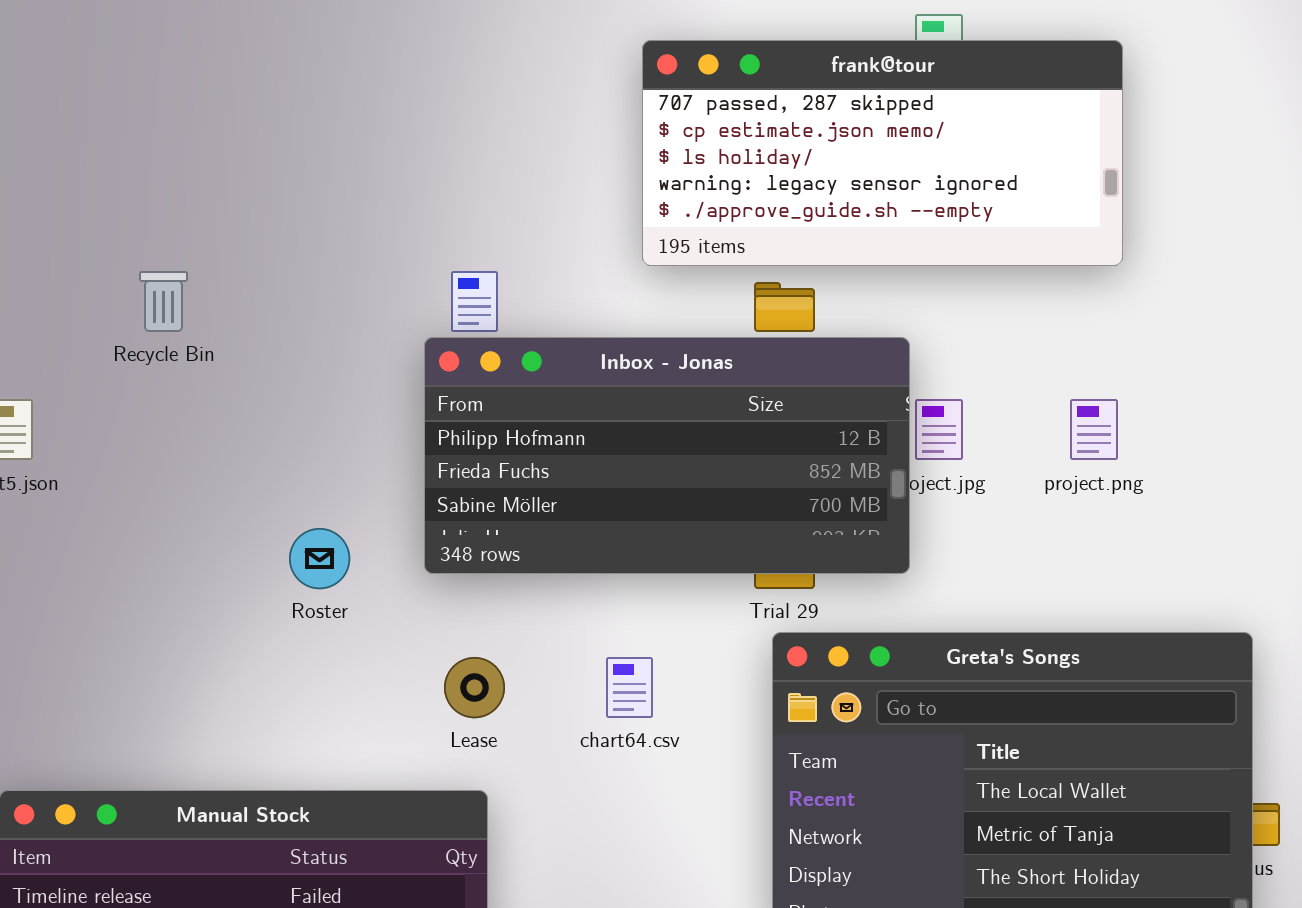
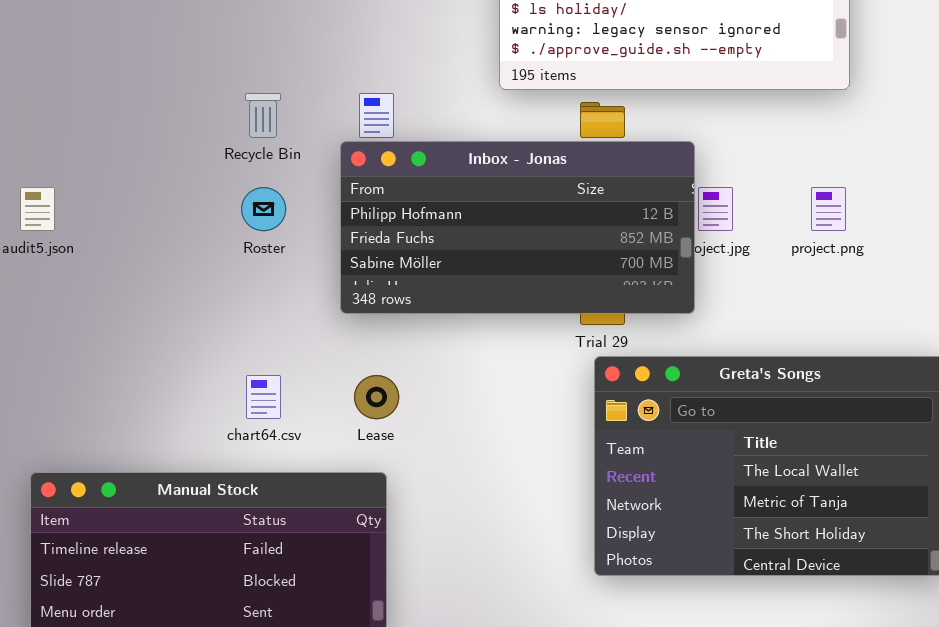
Recycle Bin: [139,271,188,332] -> [245,93,281,138], moved
Roster: [289,528,350,589] -> [241,187,286,231], moved
chart64.csv: [606,657,653,718] -> [246,375,281,419], moved

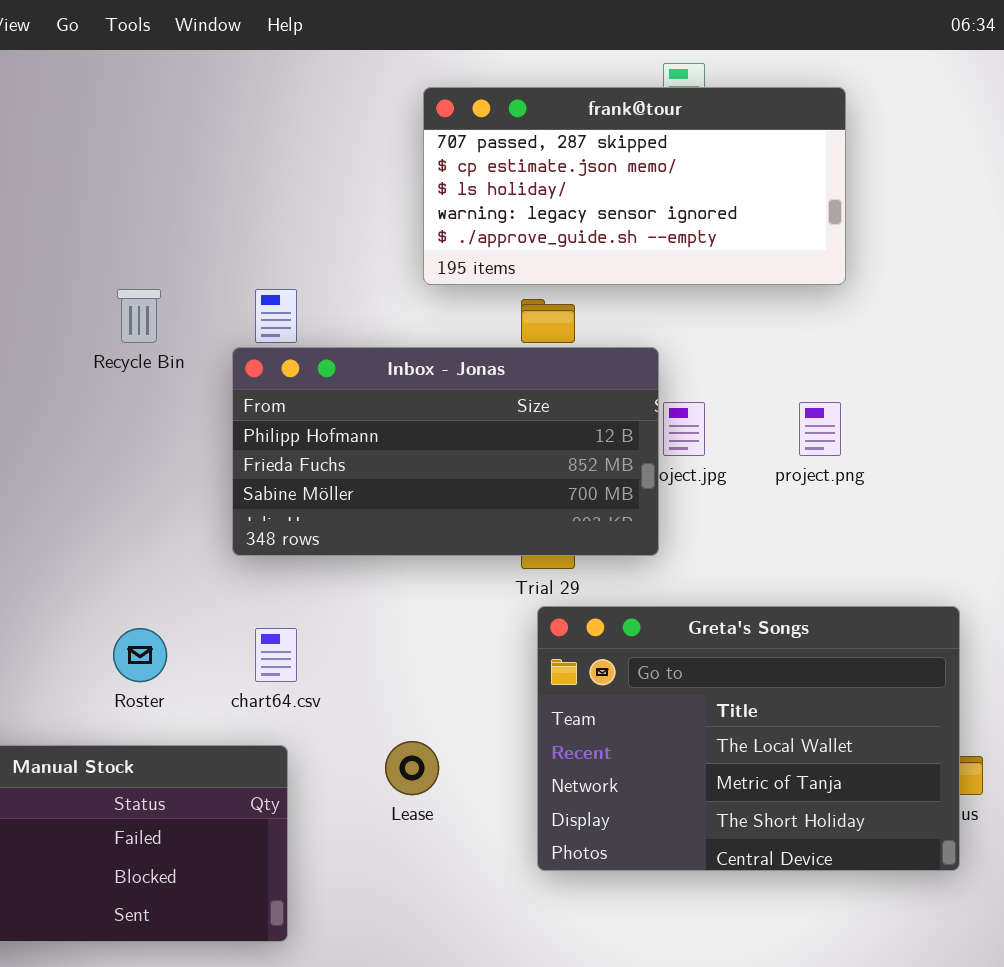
Roster: [241,187,286,231] -> [113,628,167,682], moved
chart64.csv: [246,375,281,419] -> [255,628,297,682], moved
Lease: [354,375,399,419] -> [385,741,439,795], moved

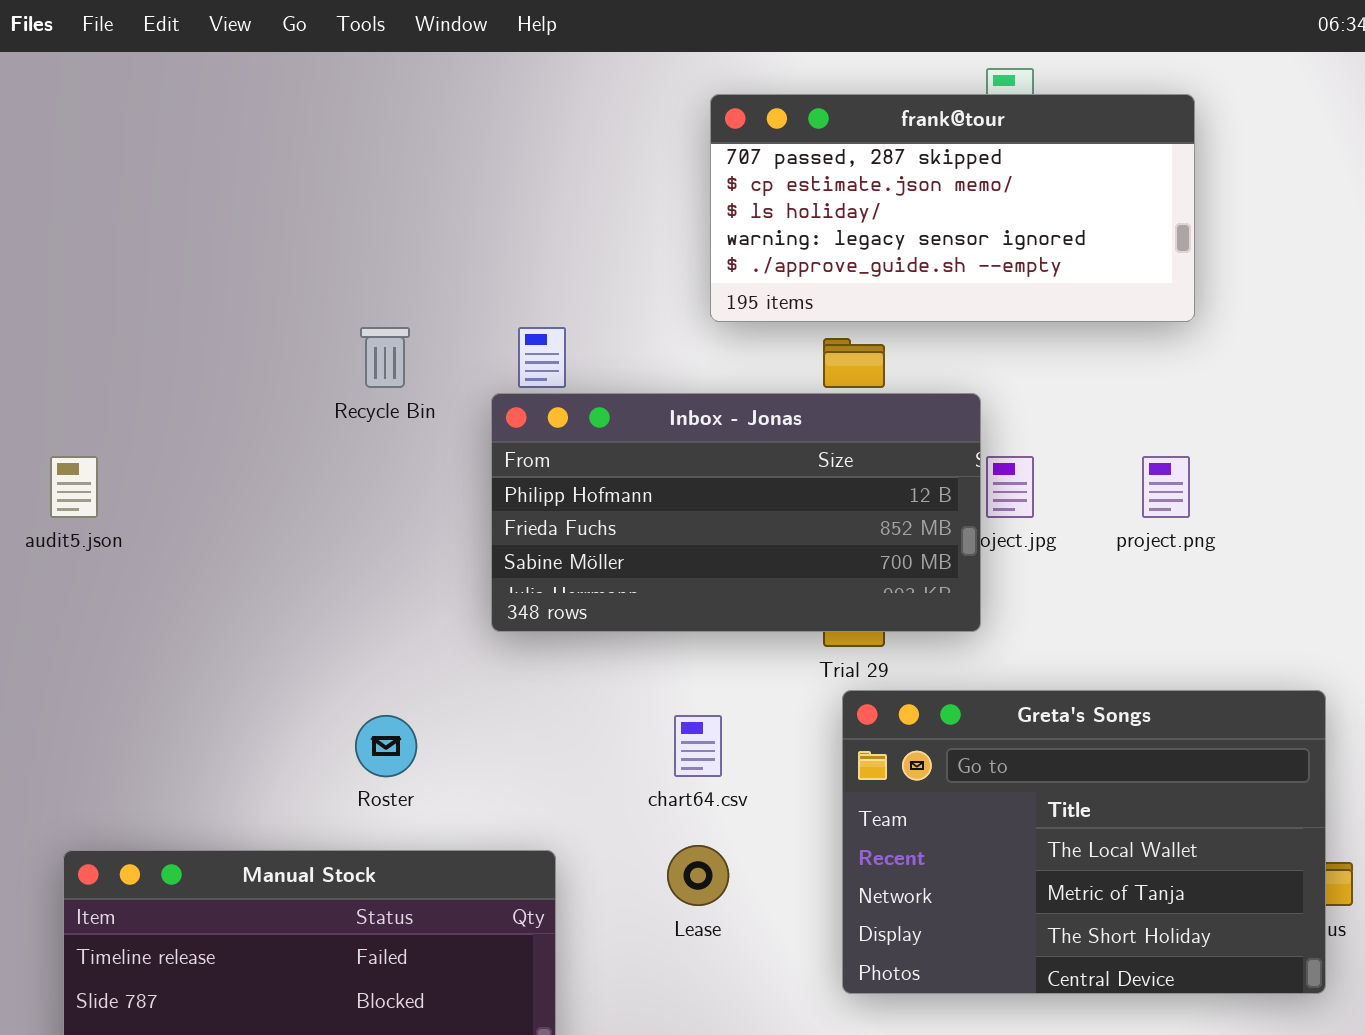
chart64.csv: [255,628,297,682] -> [674,715,722,777], moved

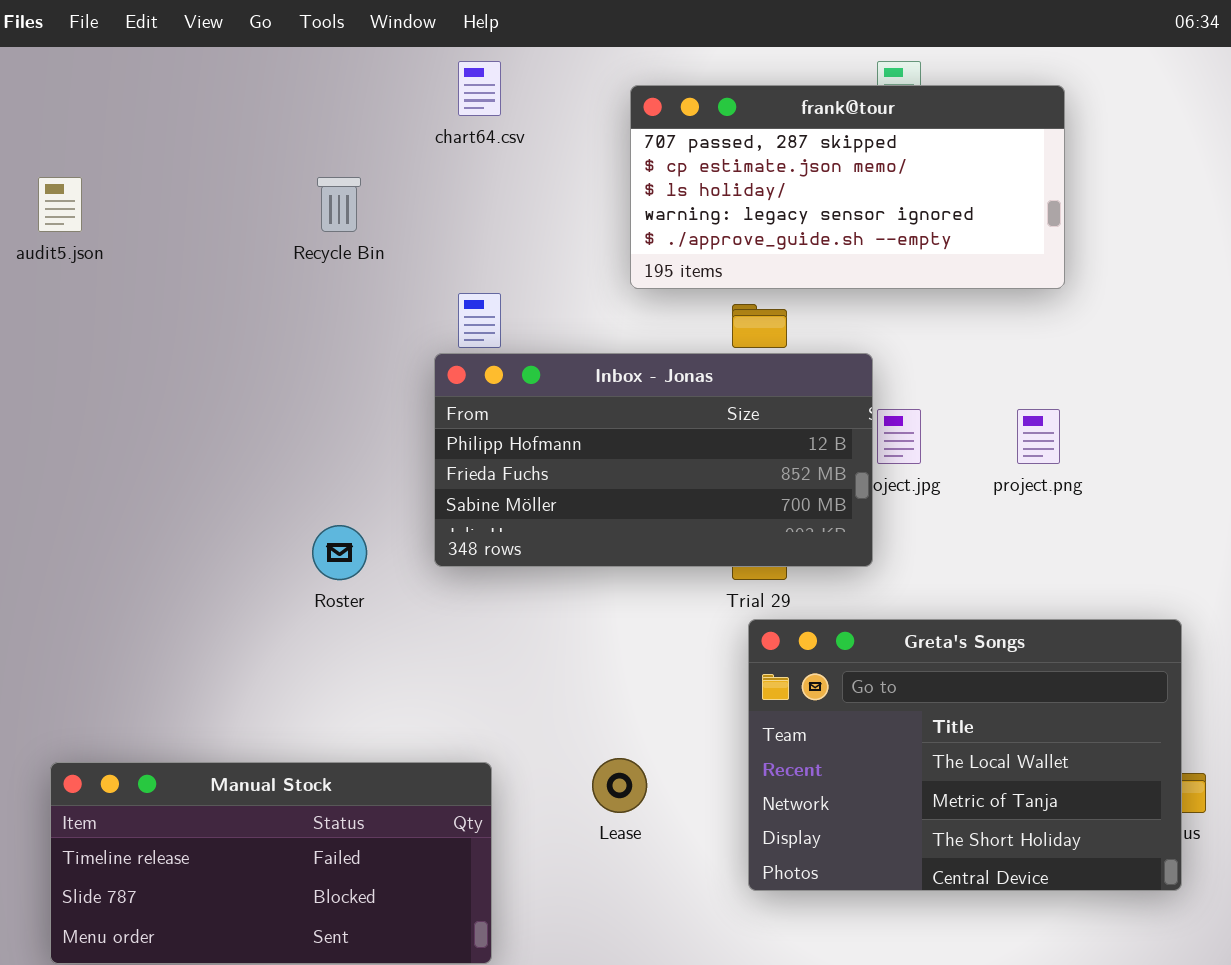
Recycle Bin: [360,327,410,388] -> [317,177,361,232], moved
audit5.json: [50,456,98,518] -> [38,177,82,232], moved
Roster: [355,715,417,777] -> [312,525,367,580], moved
chart64.csv: [674,715,722,777] -> [458,61,501,116], moved

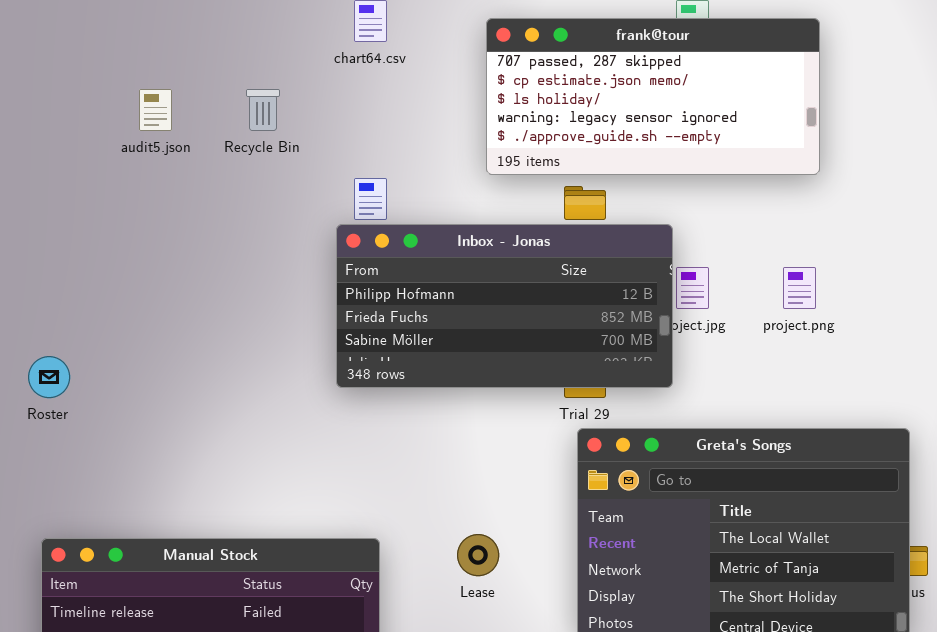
audit5.json: [38,177,82,232] -> [139,89,172,131], moved
Roster: [312,525,367,580] -> [28,356,70,398], moved

